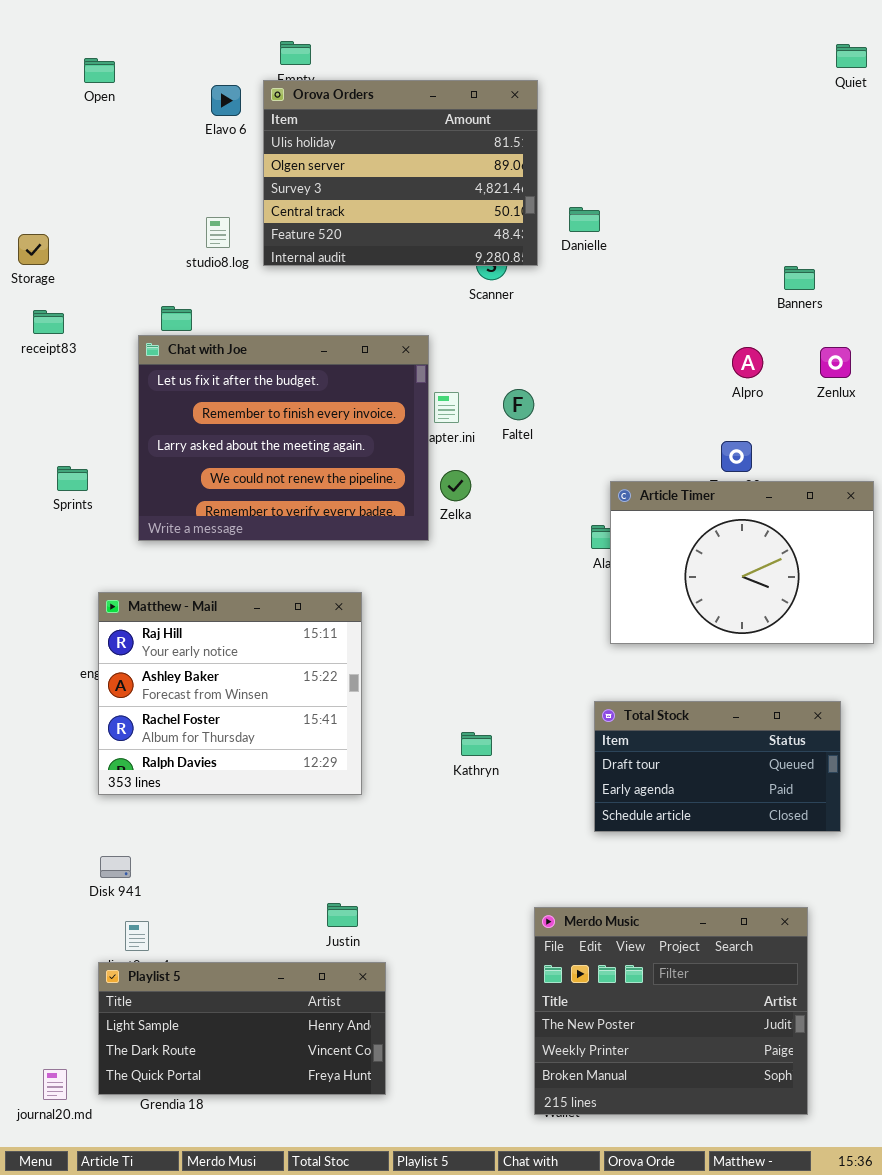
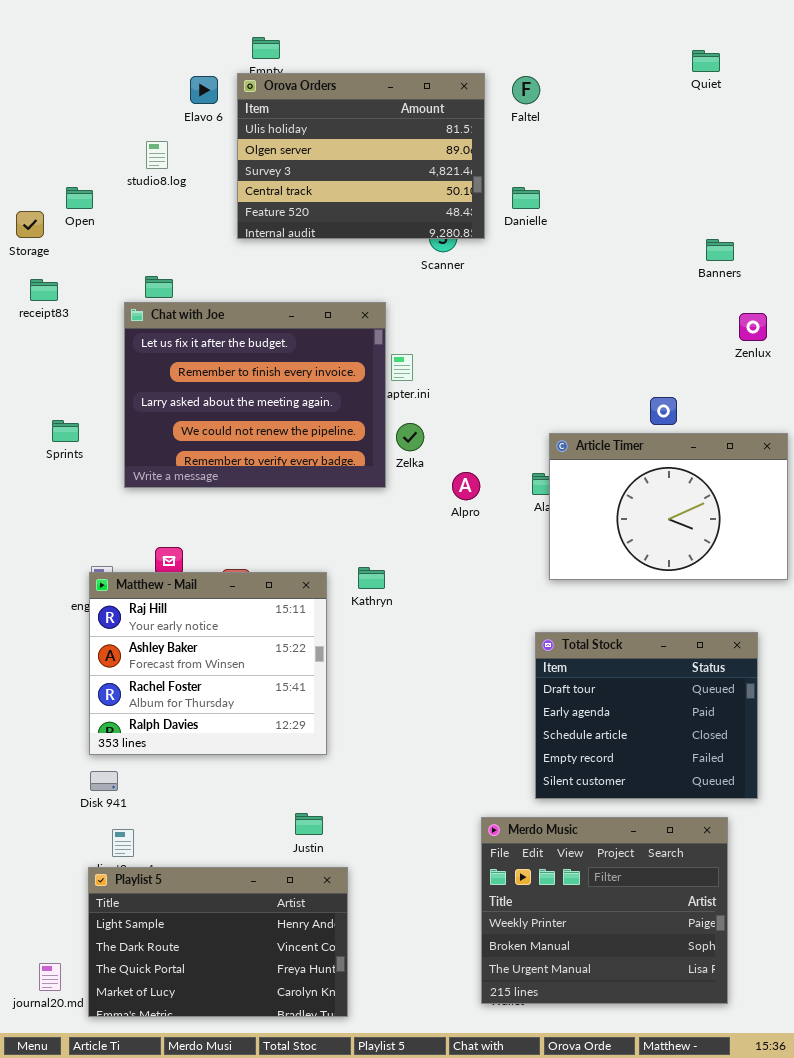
Quiet: [836,44,867,68] -> [692,50,720,72], moved
Open: [84,58,115,83] -> [66,187,93,209], moved
studio8.log: [206,217,230,248] -> [146,141,168,169], moved
Alpro: [732,347,763,378] -> [452,472,480,500], moved
Faltel: [503,389,534,420] -> [512,76,540,104], moved
Matthew - Mail: [98,592,362,795] -> [89,572,327,755], moved
Total Stock: [594,701,841,832] -> [535,632,758,799], resized
Kathryn: [461,732,492,756] -> [358,567,385,589], moved
Merdo Music: [534,907,808,1115] -> [481,817,728,1004], scrolled down 1 row
Playlist 5: [98,962,386,1095] -> [88,867,348,1017], resized

